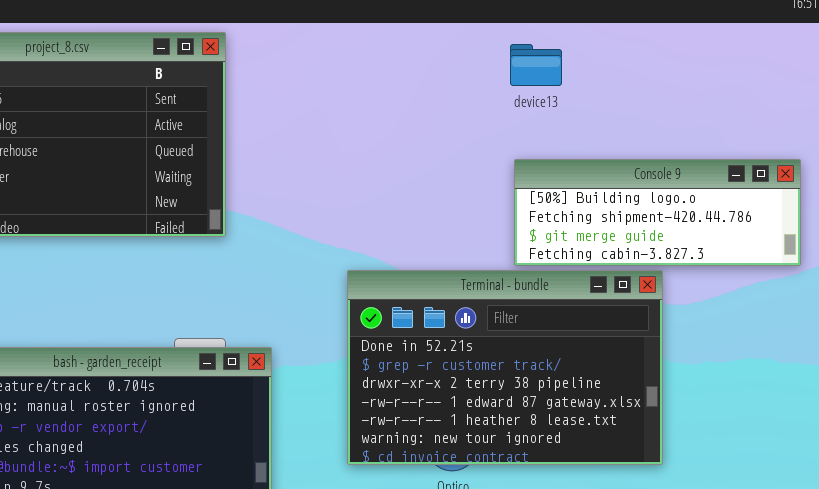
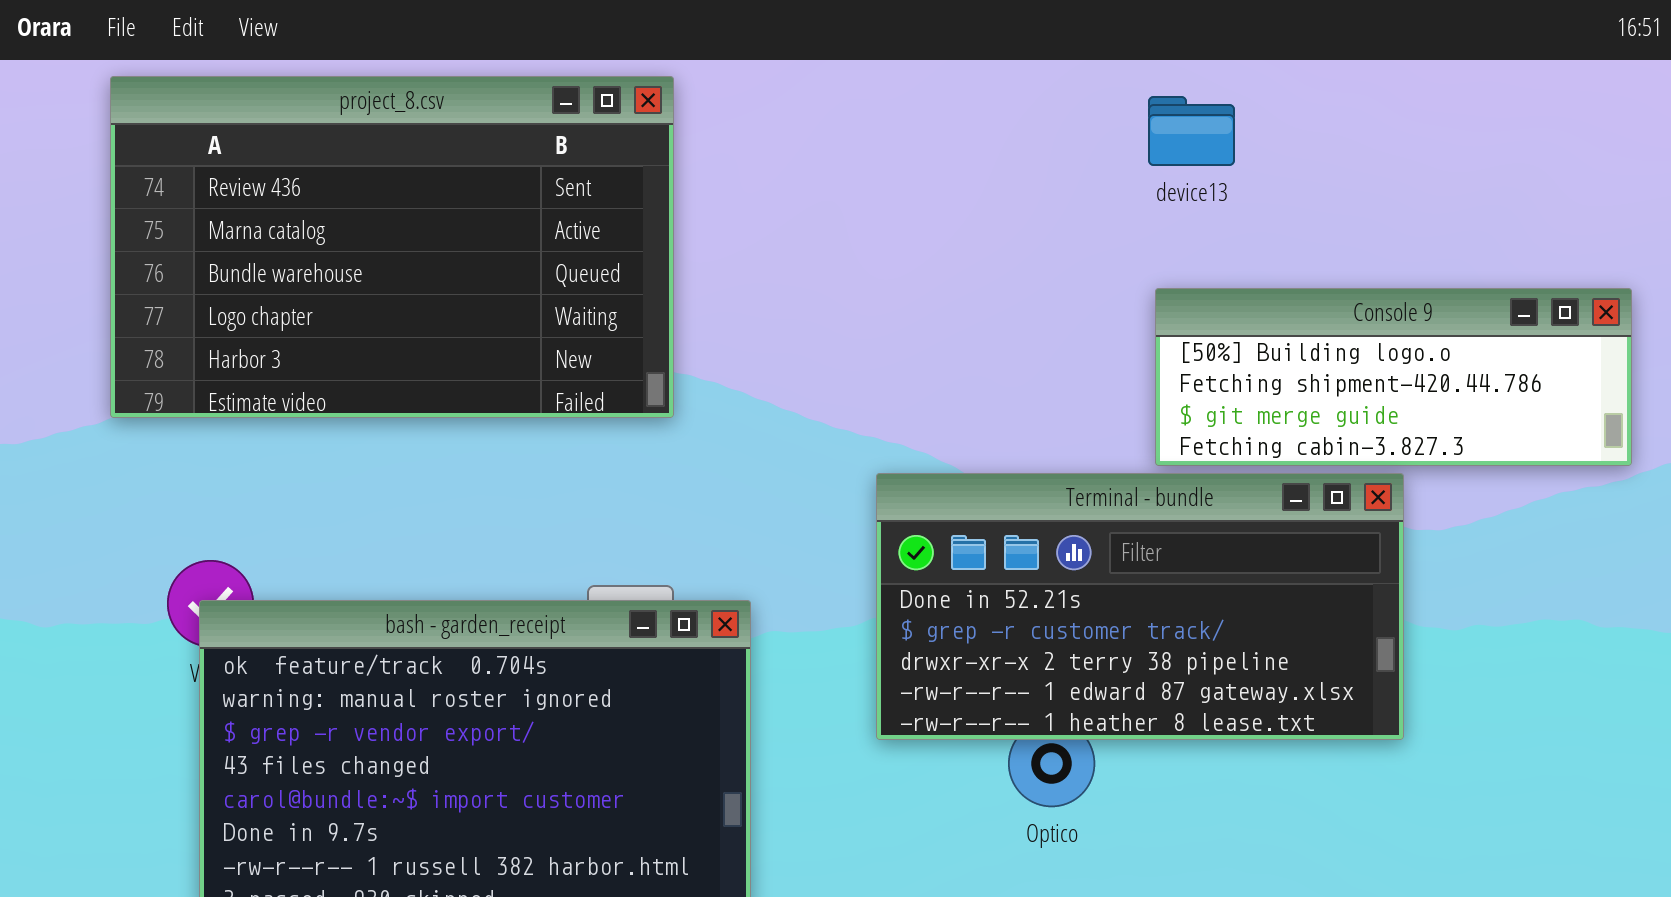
Terminal - bundle: [347,270,663,465] -> [876,473,1404,740], resized

